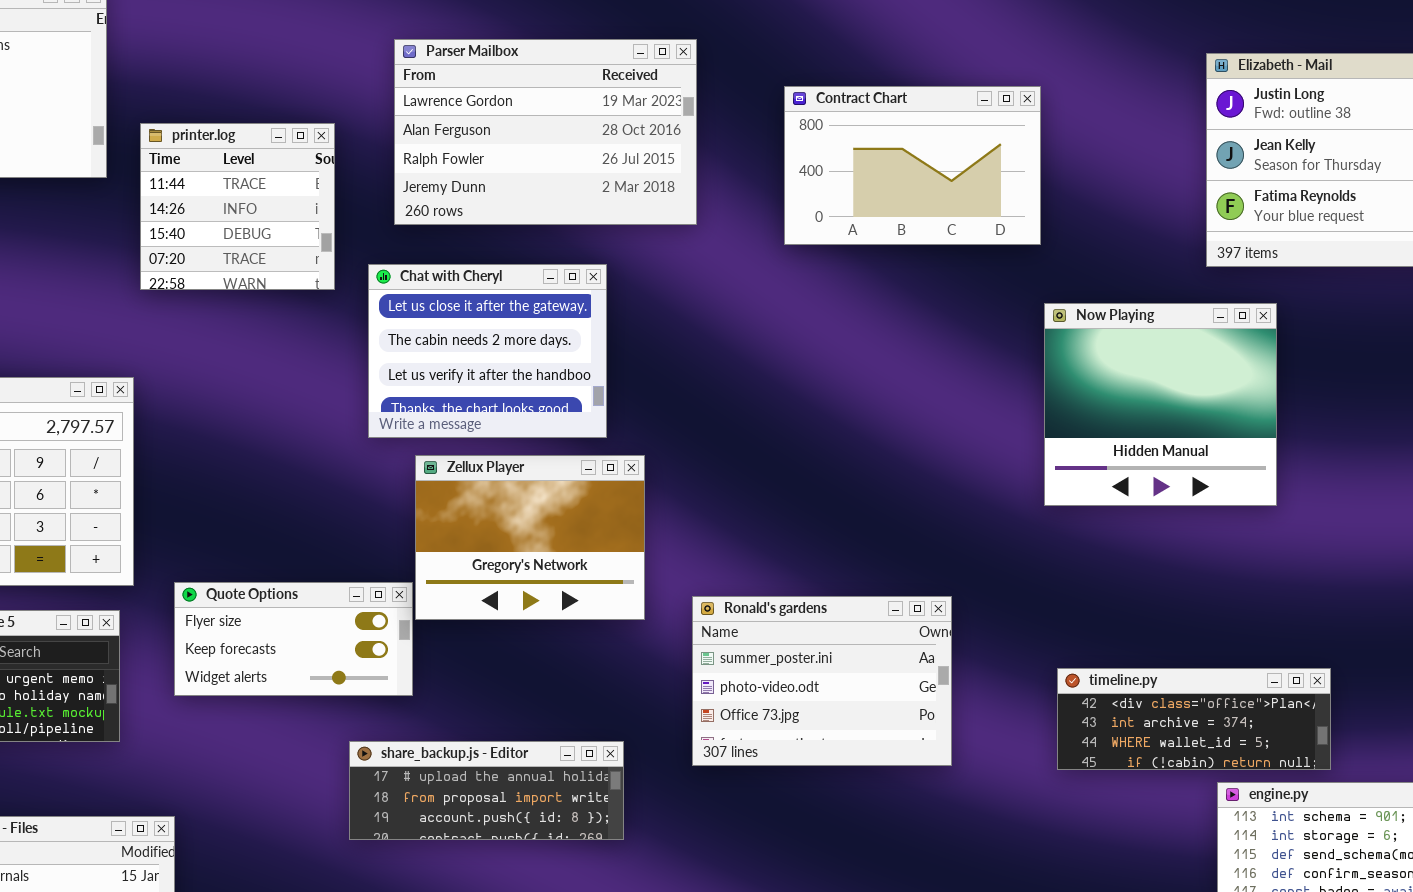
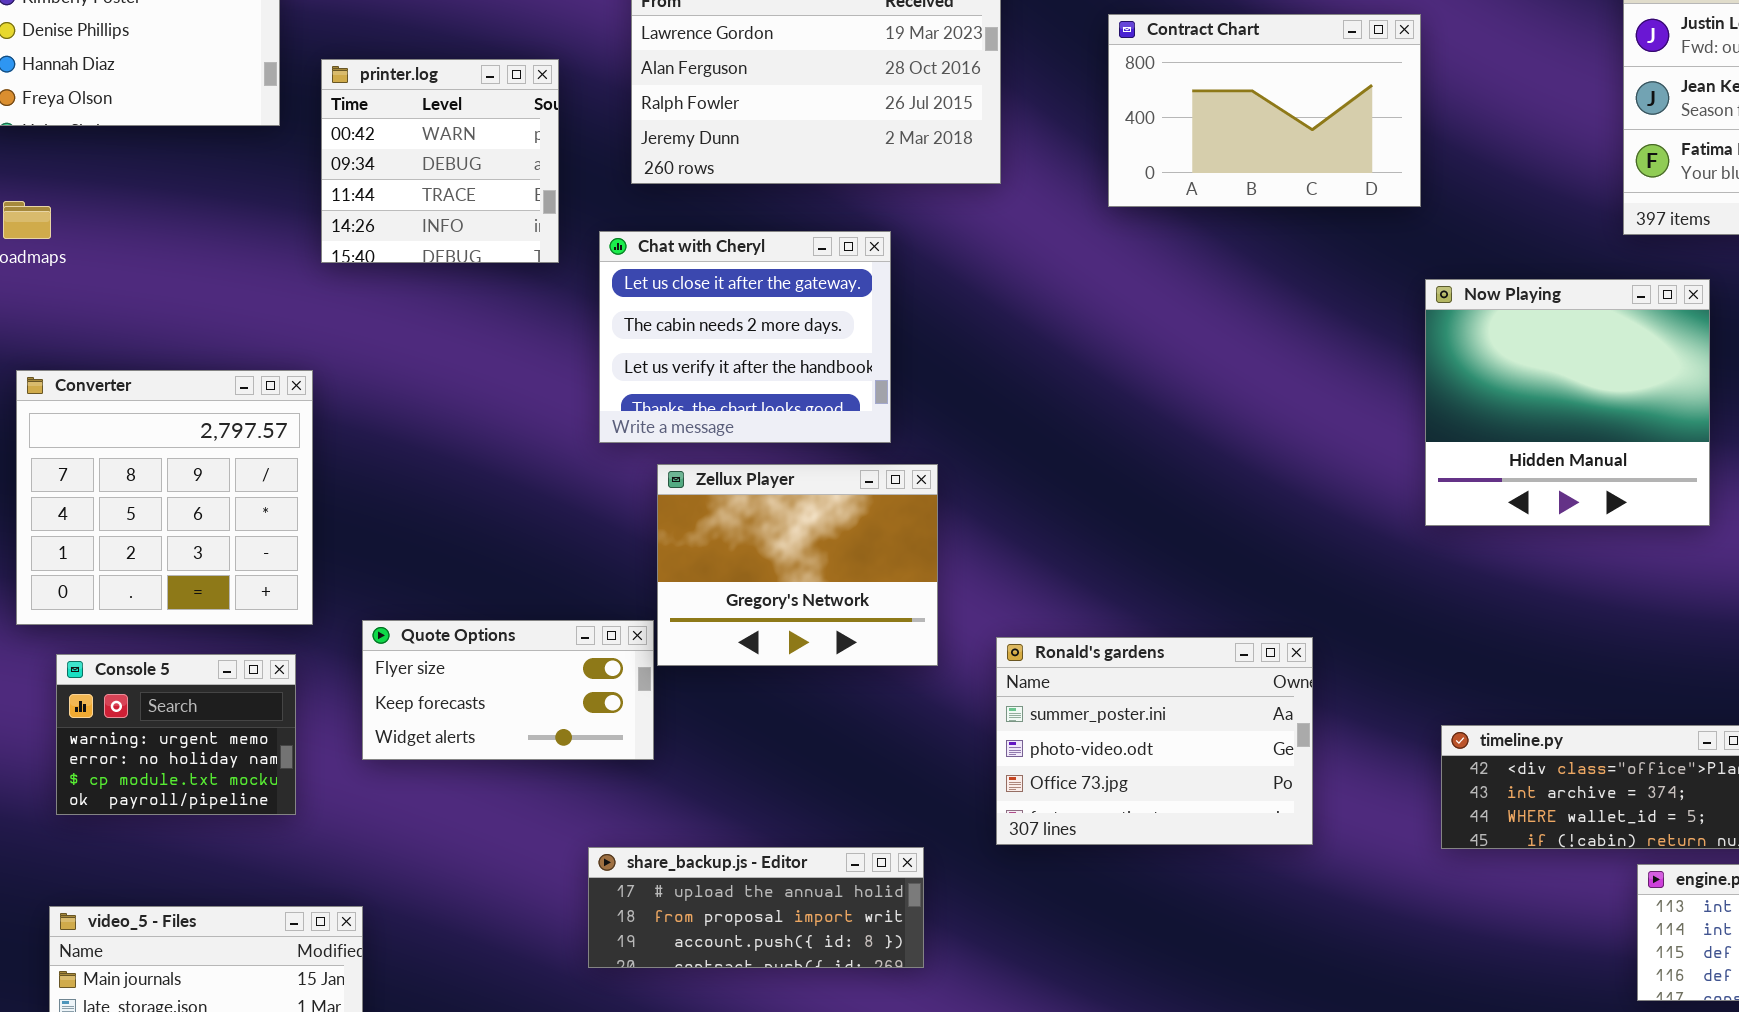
printer.log: [140,123,335,290] -> [321,59,559,263], scrolled up 2 rows
share_backup.js - Editor: [349,741,624,840] -> [588,847,924,968], moved

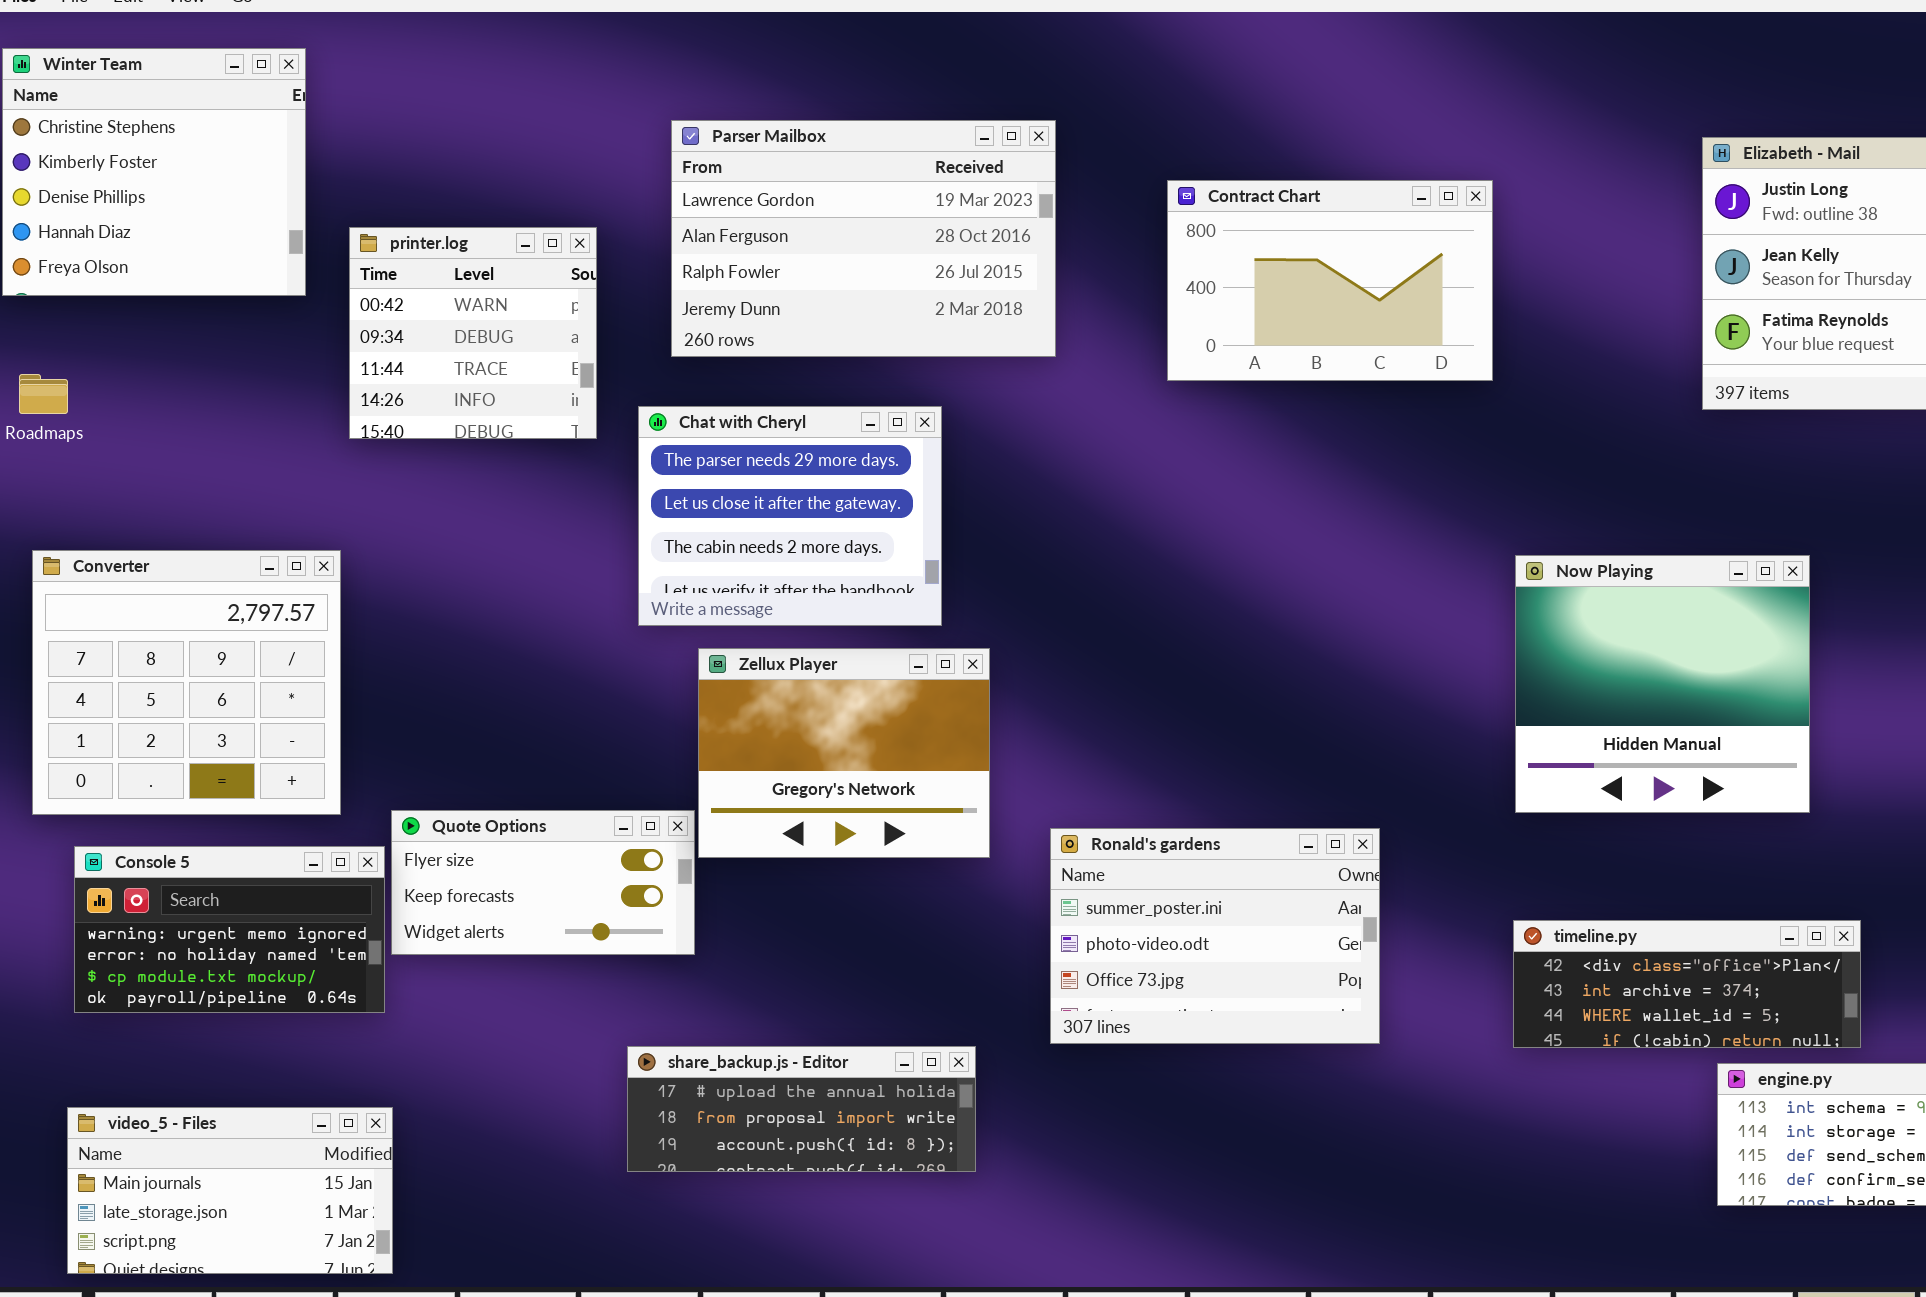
Chat with Cheryl: [599,231,891,443] -> [638,406,942,626], scrolled up 1 row
Now Playing: [1425,279,1710,526] -> [1515,555,1810,813], moved
Console 5: [56,654,296,815] -> [74,846,385,1013], resized

